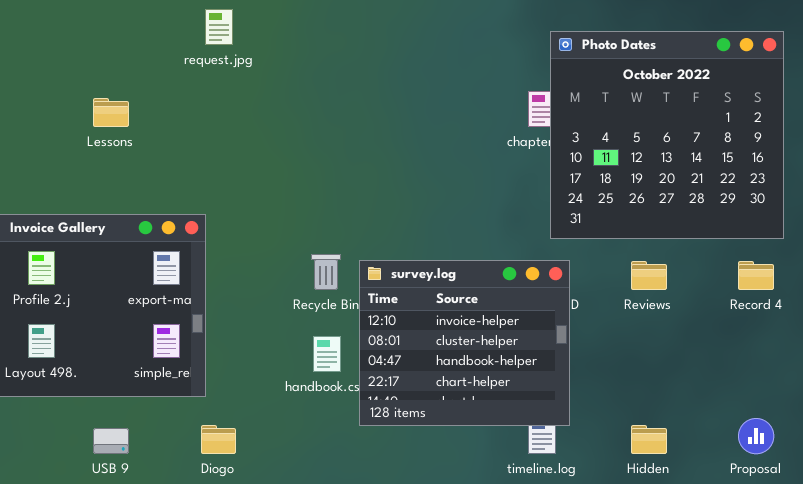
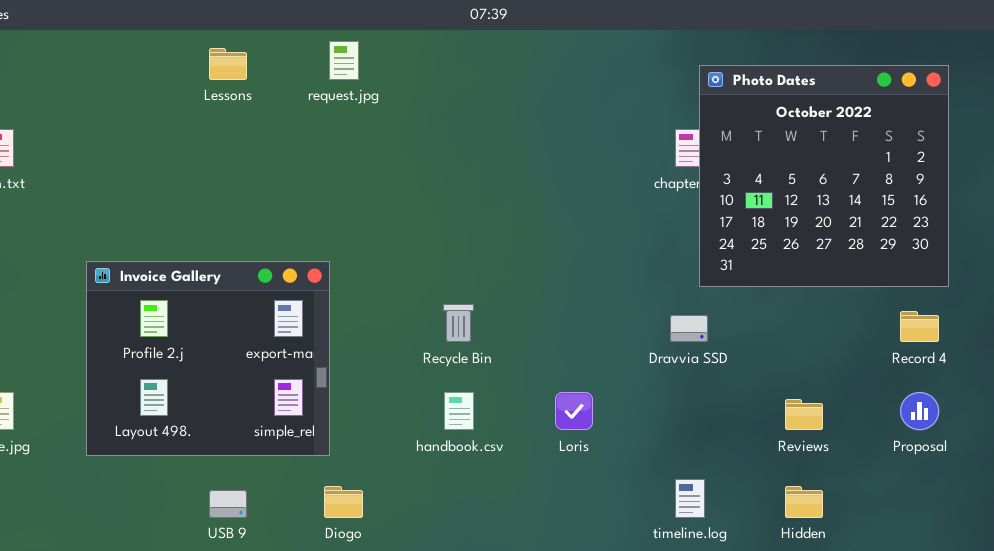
Lessons: [93,98,129,127] -> [209,48,247,80], moved
survey.log: [359,260,570,426] -> none, closed
Reviews: [631,261,667,290] -> [785,399,823,430], moved
Proposal: [738,418,774,454] -> [900,392,939,430], moved

